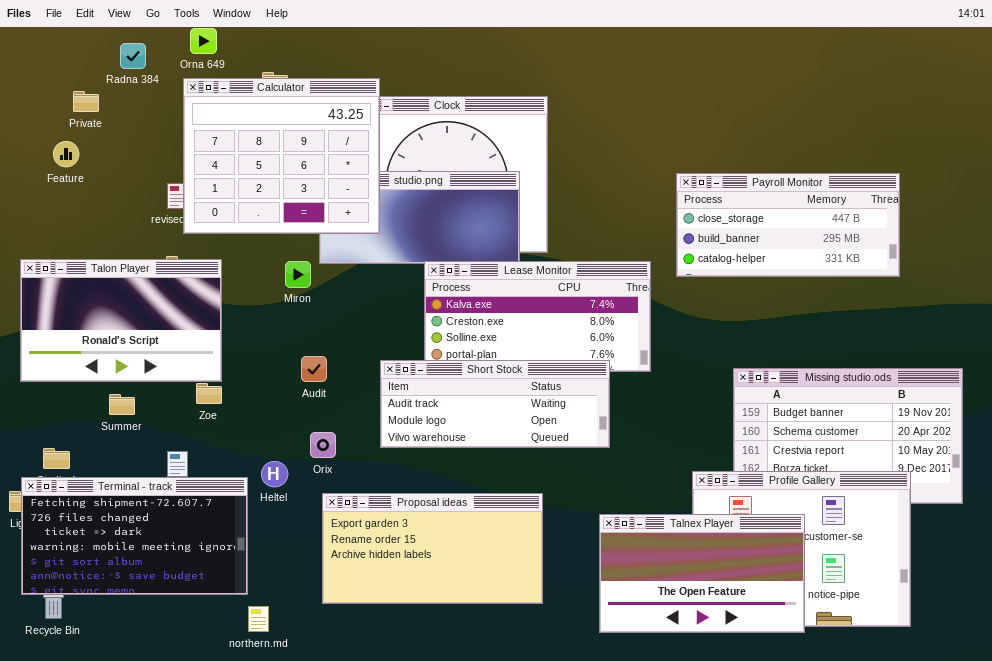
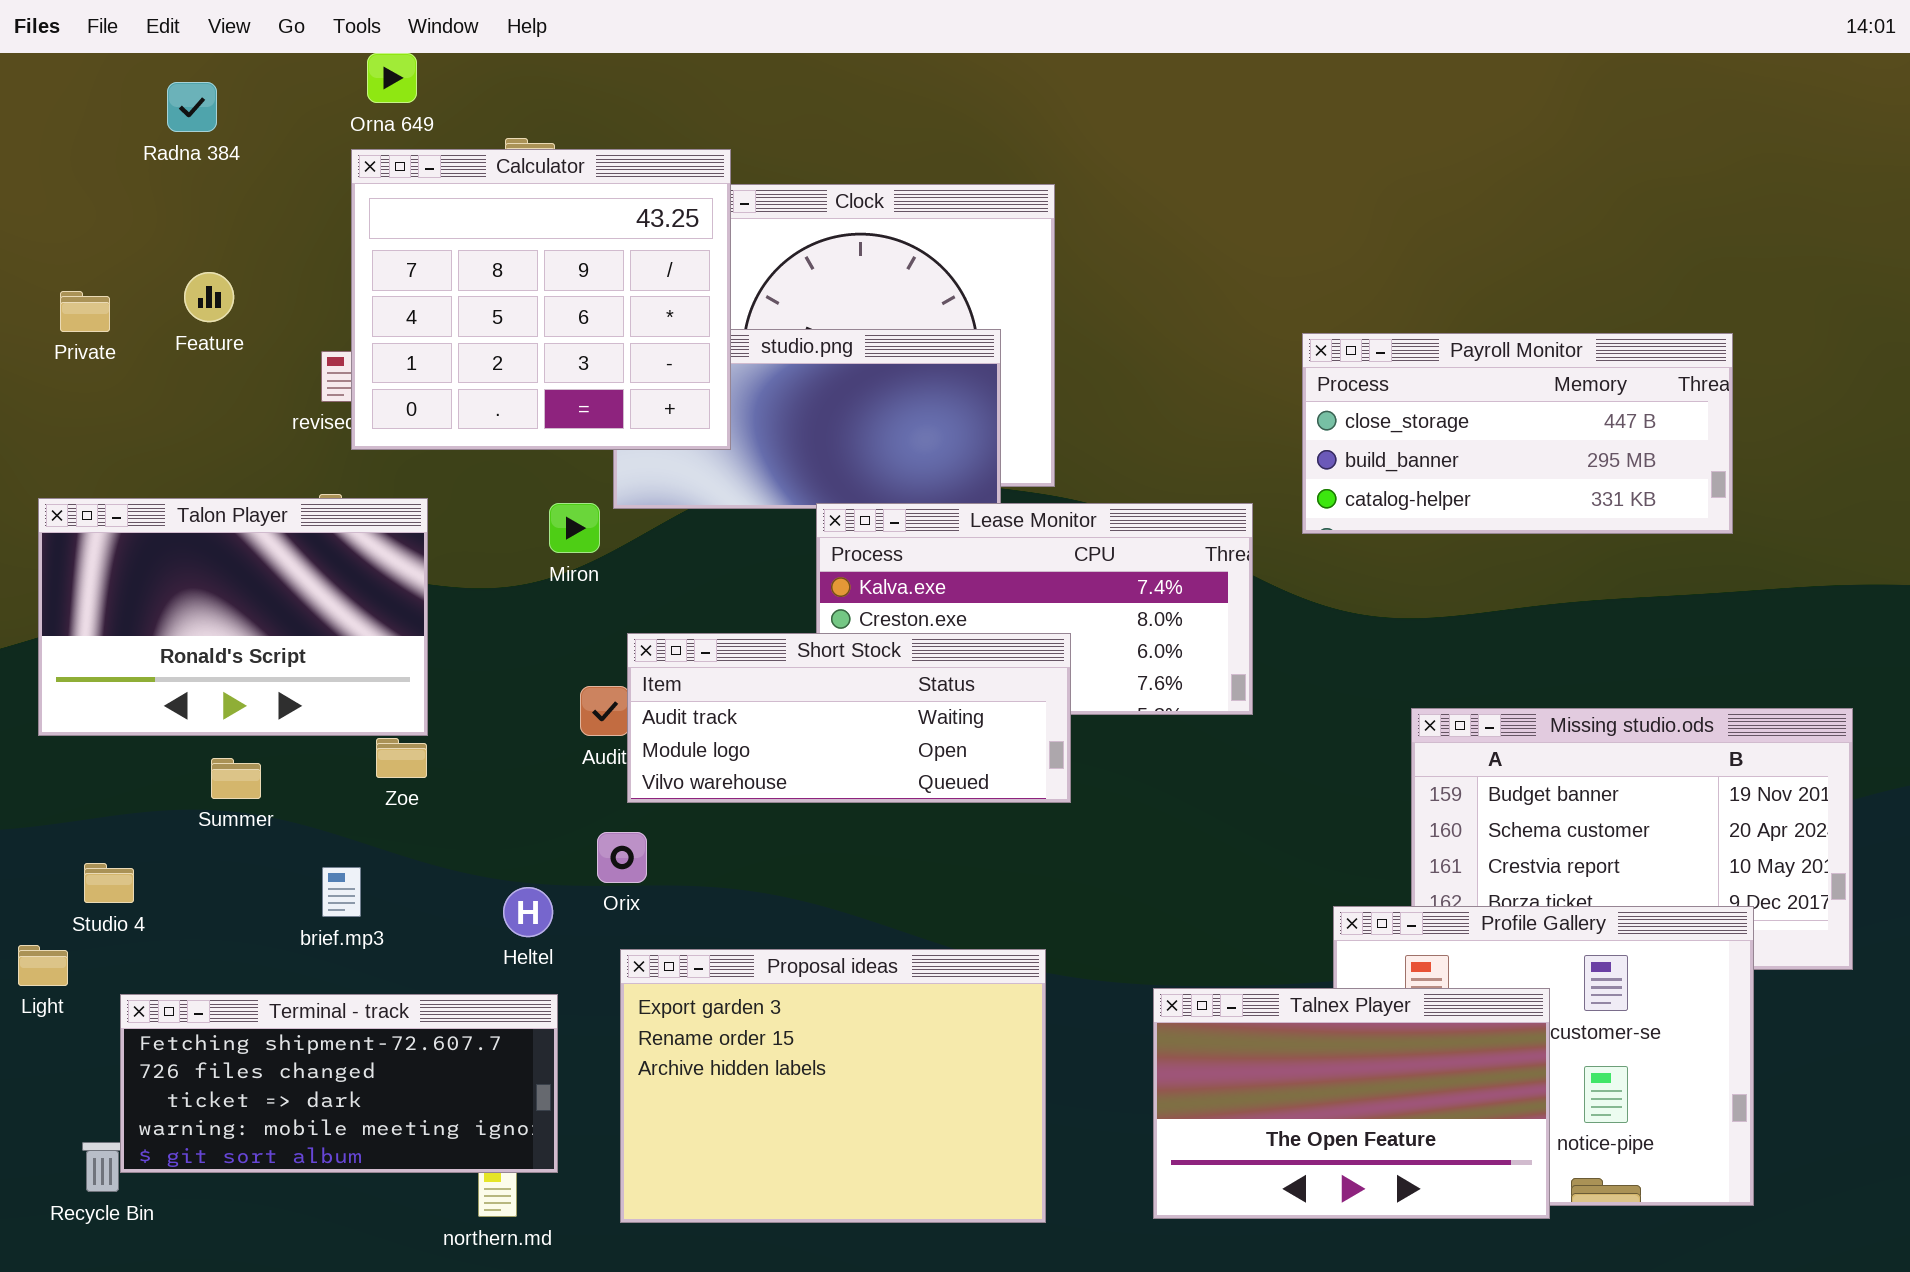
Radna 384: [120,43,146,69] -> [167,82,217,132], moved
Private: [73,91,99,112] -> [60,291,110,332], moved
Feature: [53,141,79,167] -> [184,272,234,322], moved
Short Stock: [380,360,610,448] -> [627,633,1071,803], moved
Terminal - track: [21,477,248,595] -> [120,994,558,1173], moved, resized
Proposal ideas: [322,493,543,604] -> [620,949,1046,1223], resized

